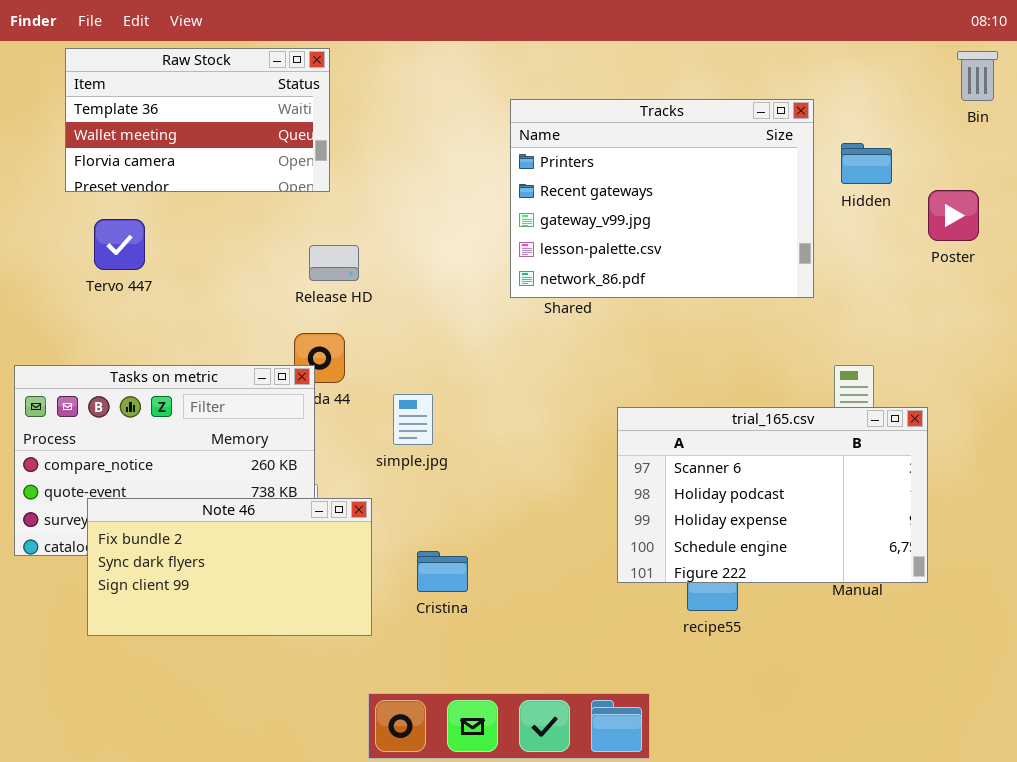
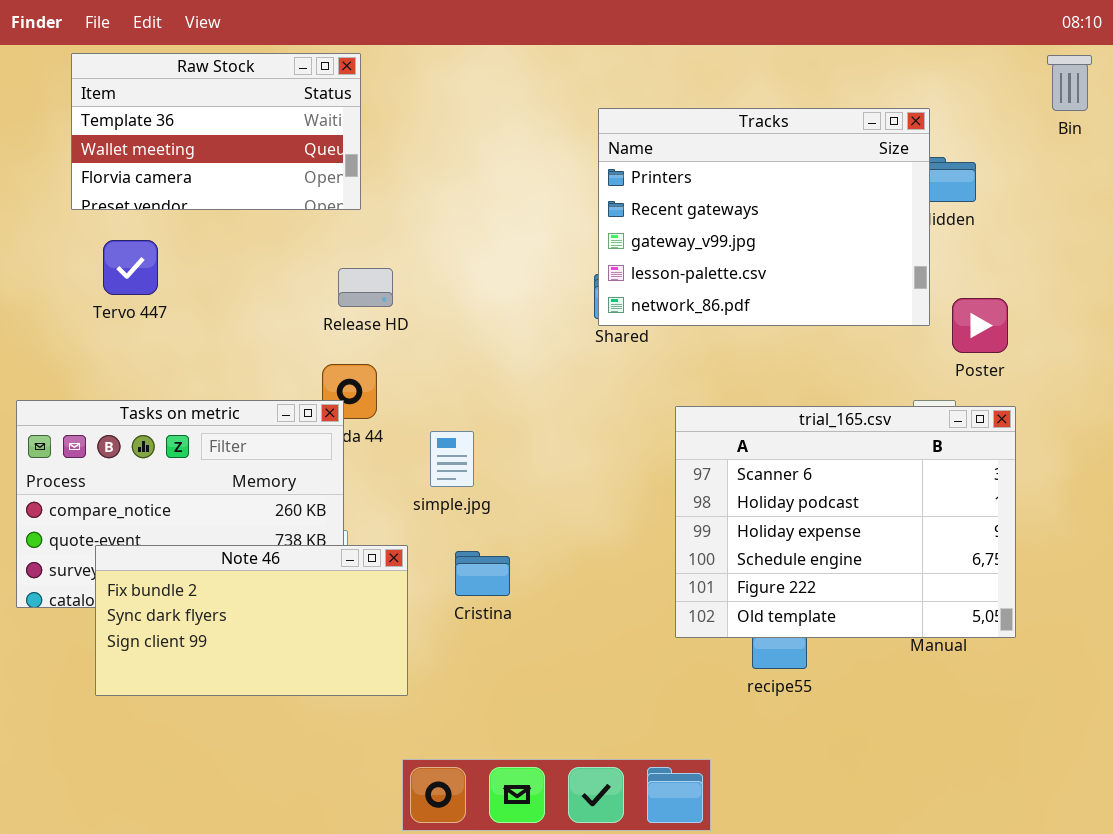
Tracks: [510,99,814,298] -> [598,108,930,326], moved
Poster: [928,190,979,241] -> [952,298,1008,353], moved
trial_165.csv: [617,407,928,583] -> [675,406,1016,638], resized
Cristina: [417,551,468,592] -> [455,551,510,596], moved

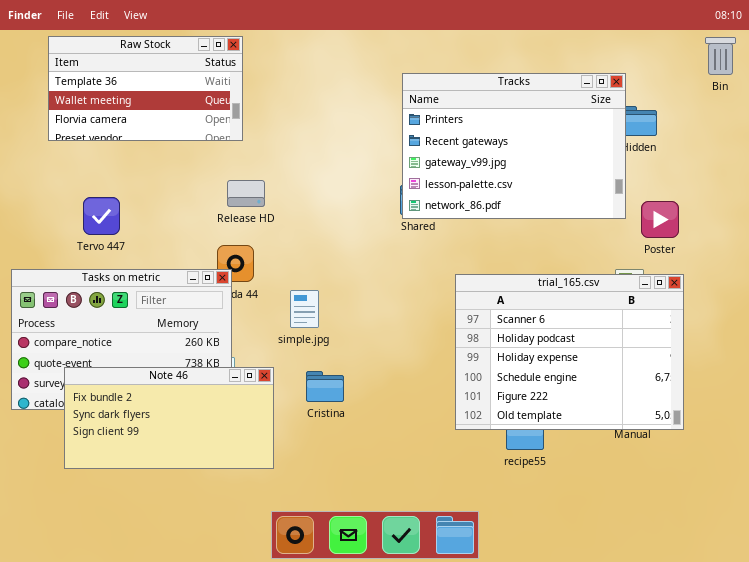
Tervo 447: [103,240,158,295] -> [83,197,120,235], moved

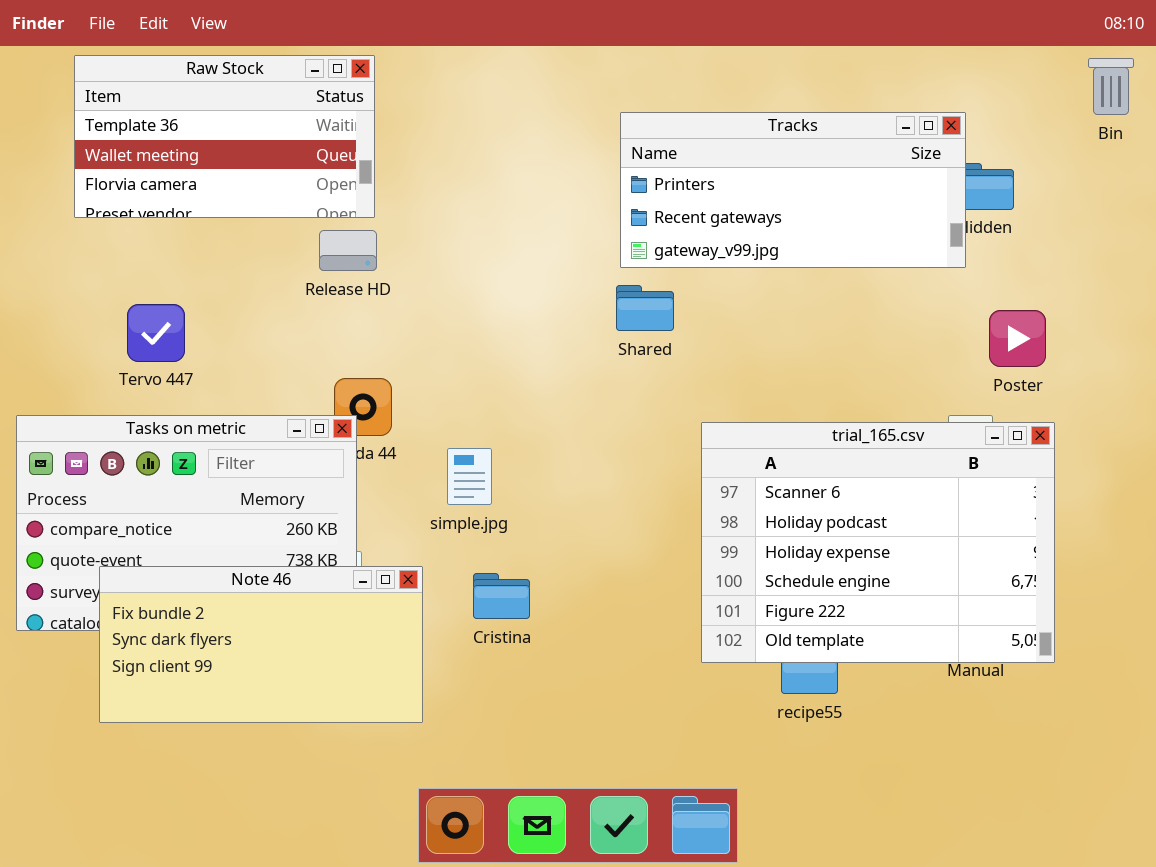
Tracks: [402,73,626,219] -> [620,112,966,268], resized
Release HD: [227,180,265,207] -> [319,230,377,271], moved

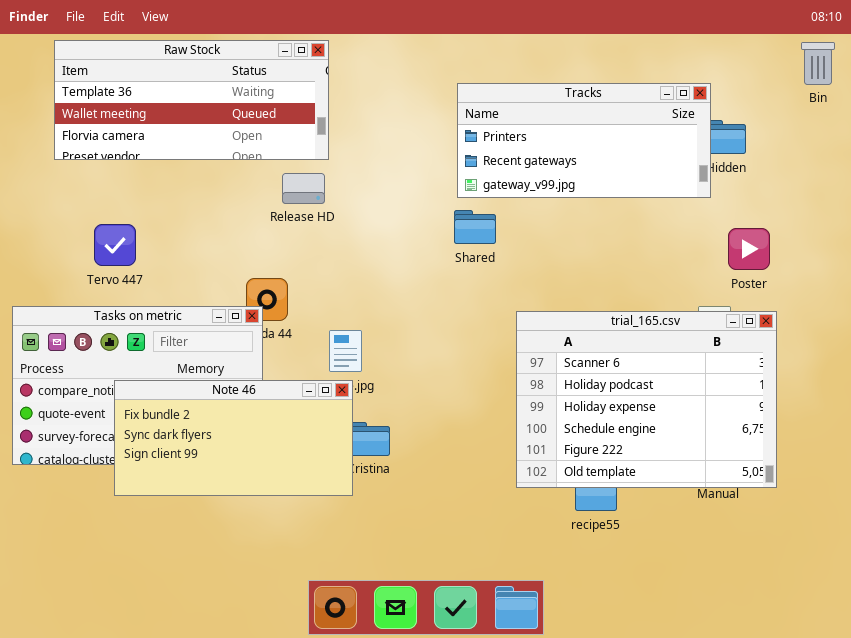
Raw Stock: [74,55,375,218] -> [54,40,329,160], resized
Release HD: [319,230,377,271] -> [282,173,325,204], moved
Note 46: [99,566,423,723] -> [114,380,353,496], moved

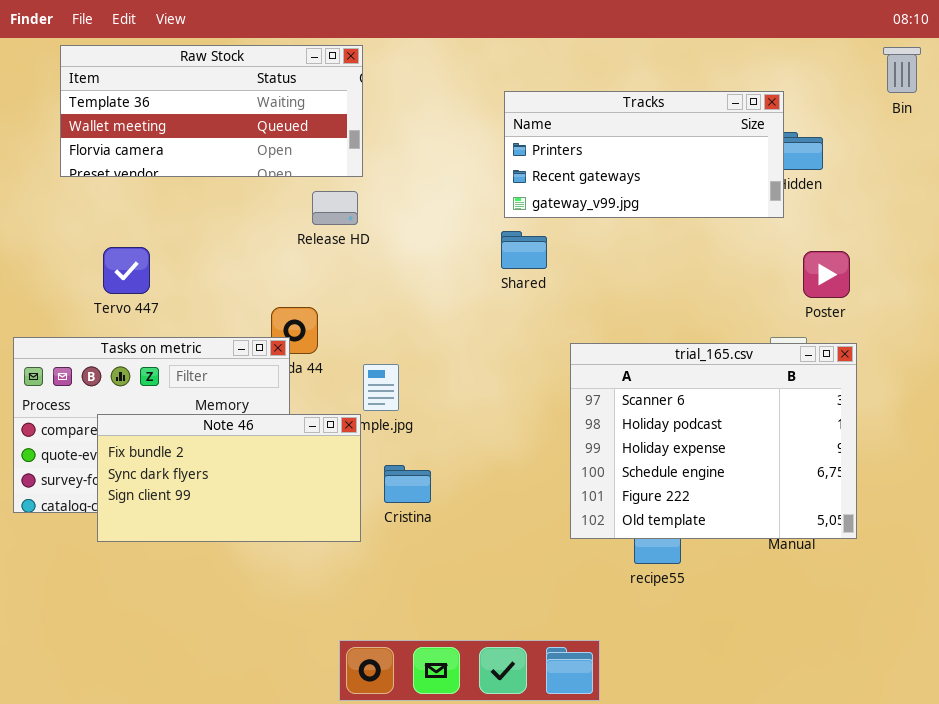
Note 46: [114,380,353,496] -> [97,414,361,542], moved

